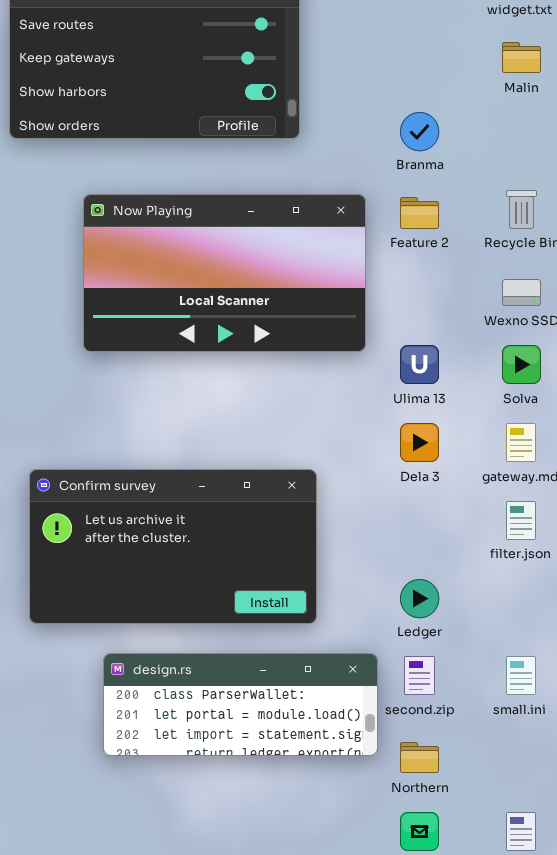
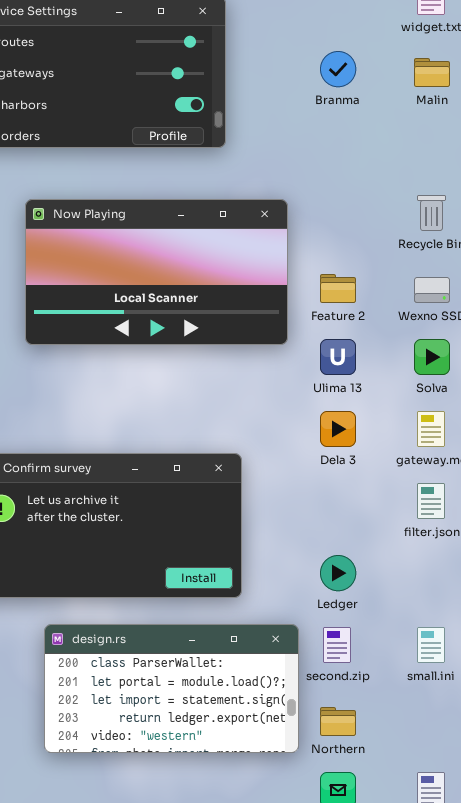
Branma: [400,112,439,151] -> [320,51,356,87], moved
Feature 2: [400,197,439,229] -> [320,274,356,303], moved
design.rs: [103,653,378,756] -> [44,624,299,753], resized

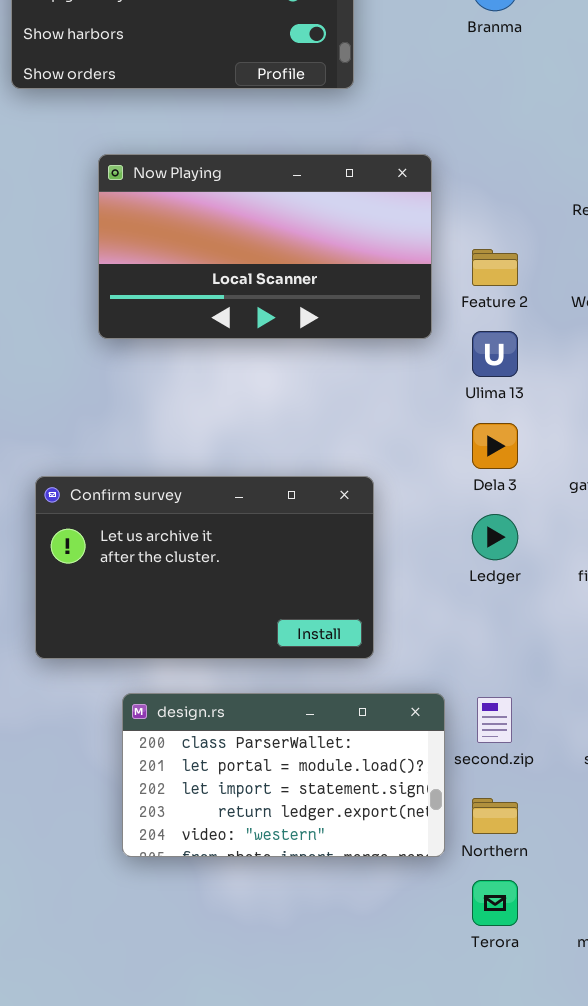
Ledger: [320,555,356,591] -> [472,514,518,560], moved

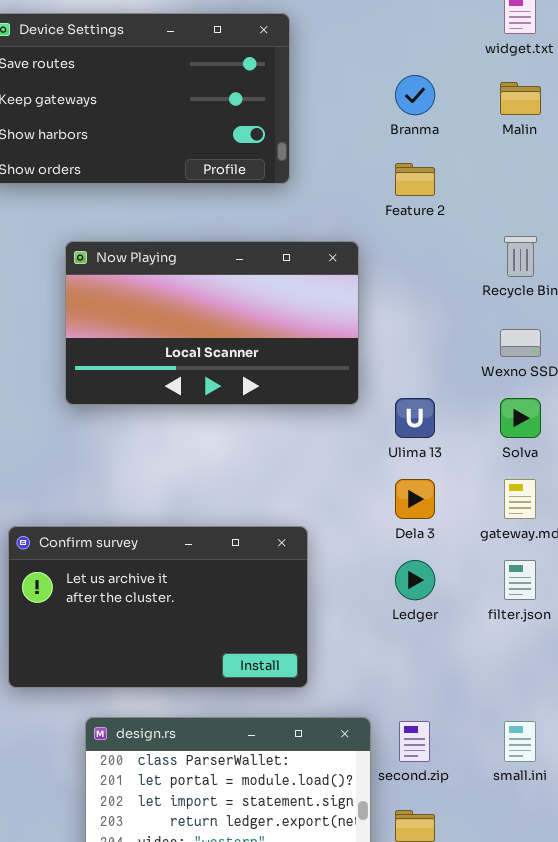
Feature 2: [472,249,518,286] -> [395,163,435,196], moved

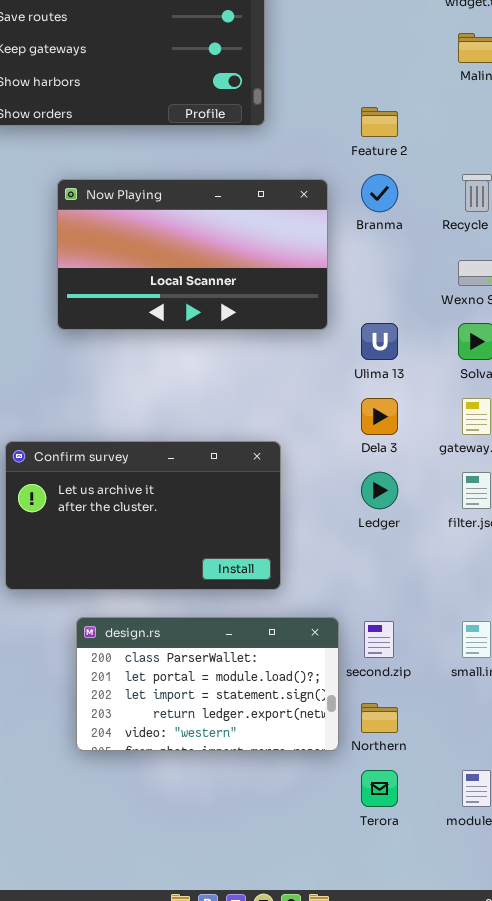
Branma: [395,75,435,115] -> [361,174,398,212], moved

